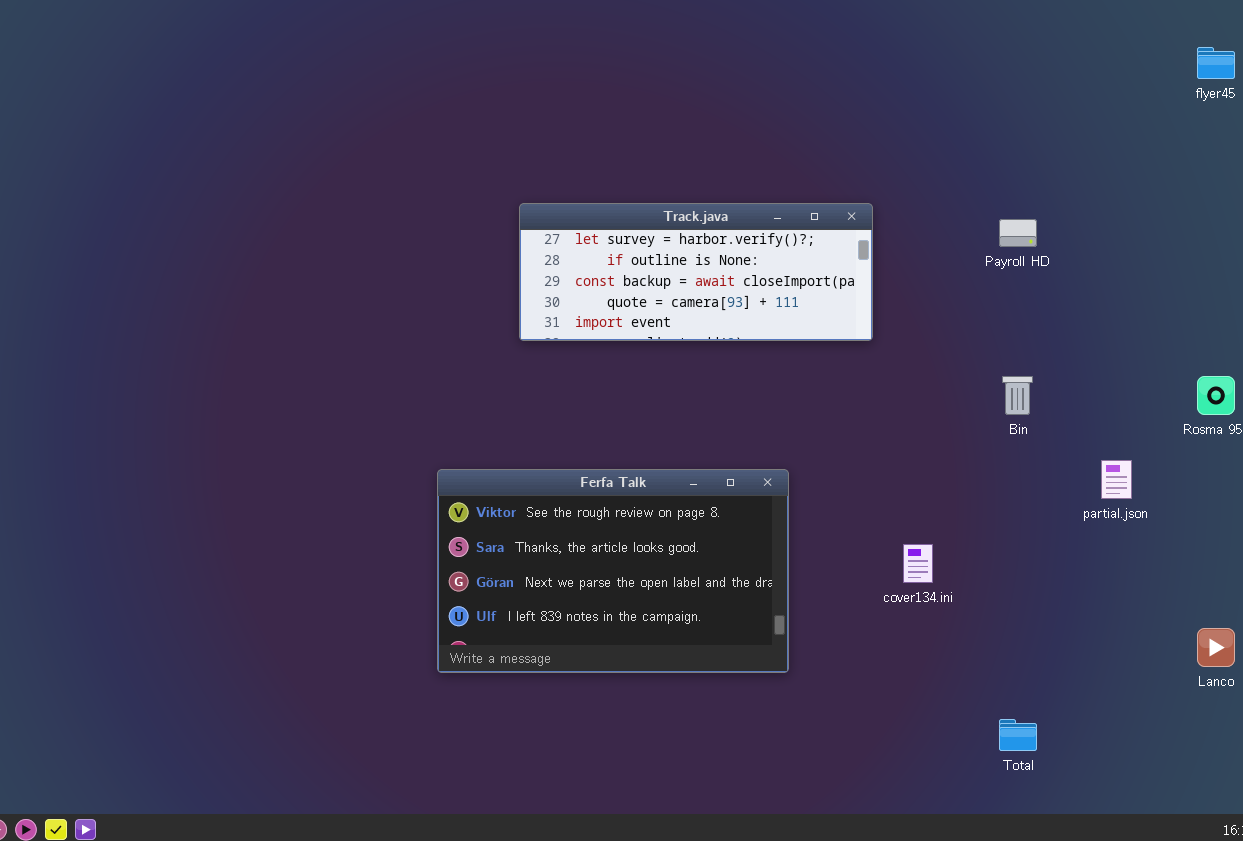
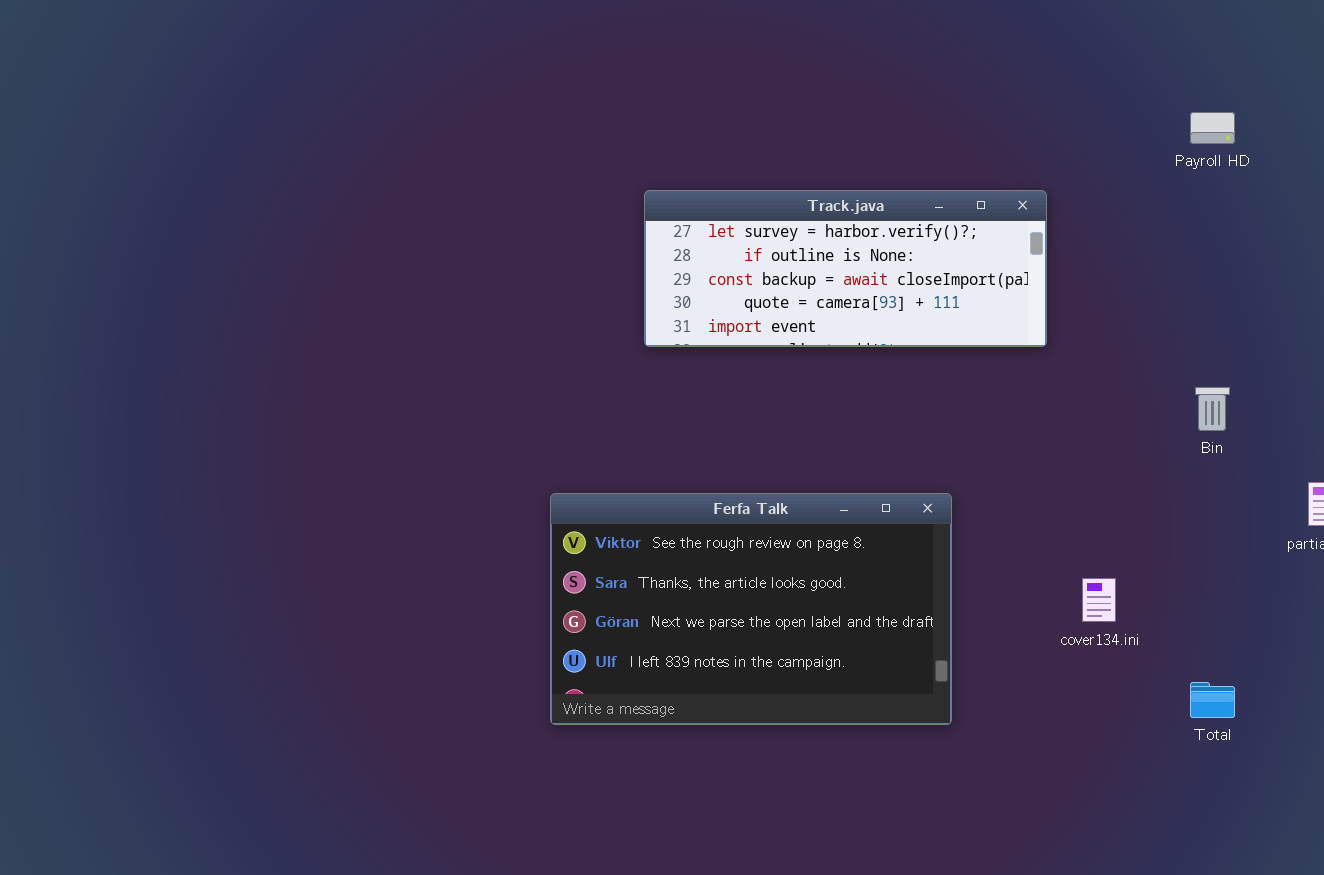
Payroll HD: [999,219,1037,247] -> [1190,112,1235,144], moved
Total: [999,719,1037,751] -> [1190,682,1235,718], moved

